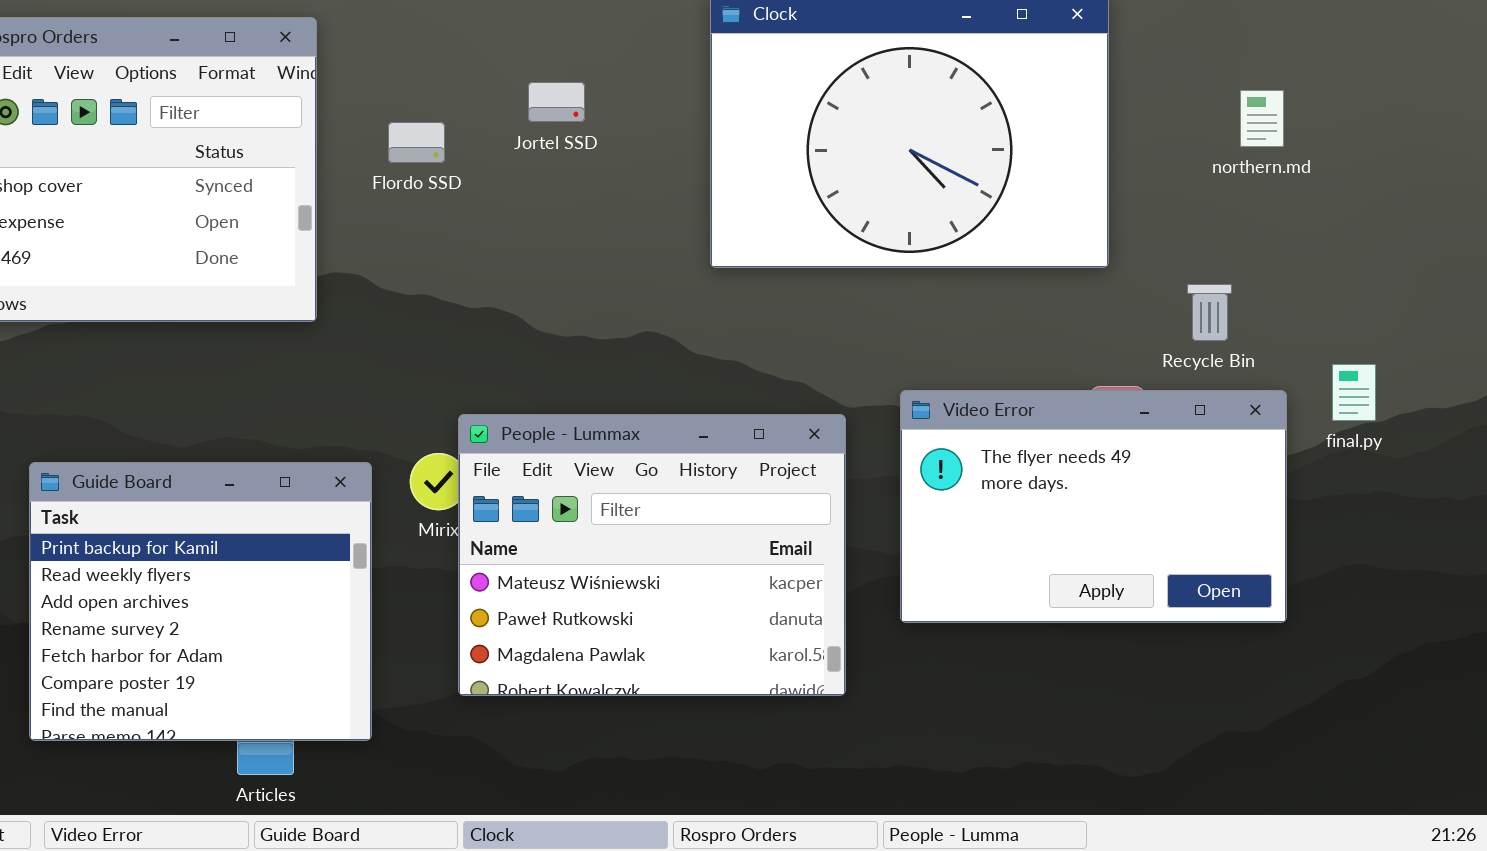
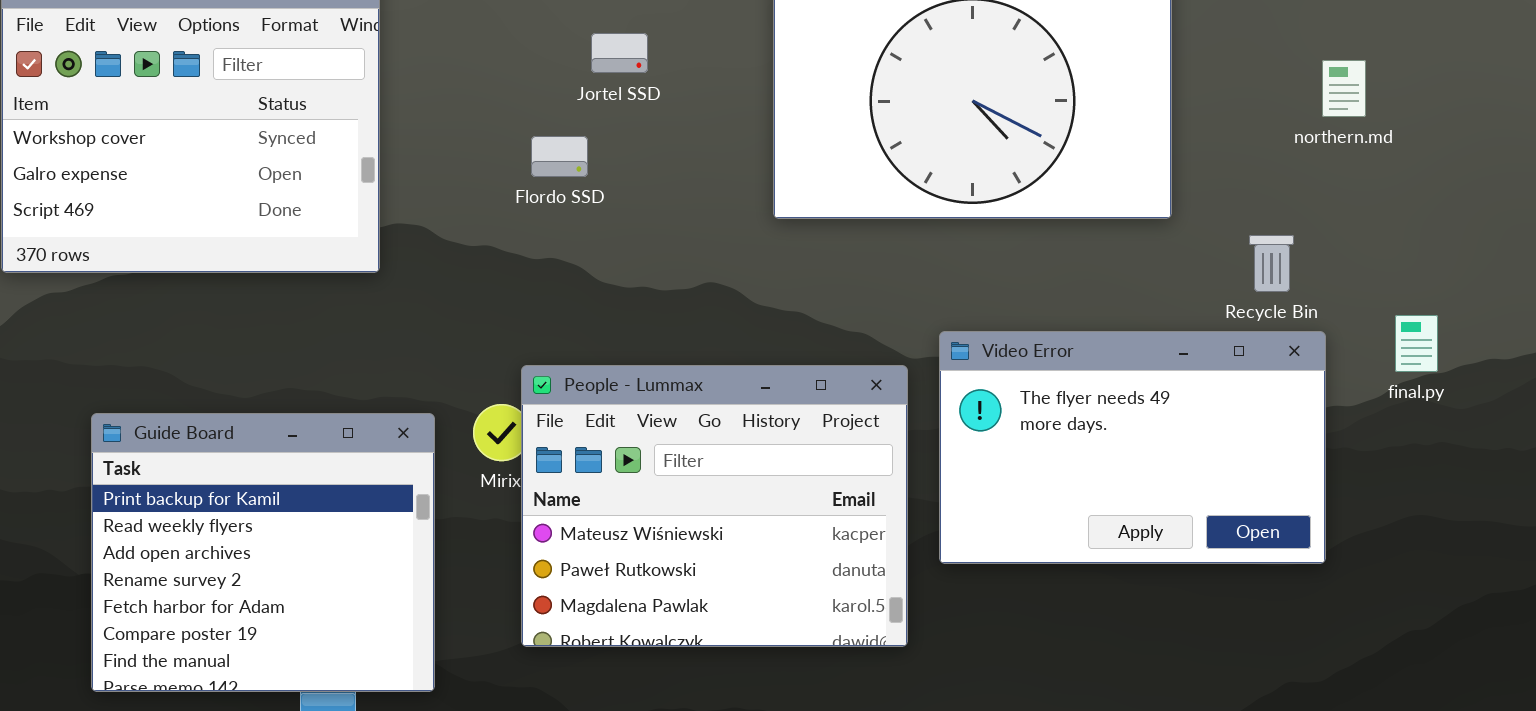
northern.md: [1240,90,1284,147] -> [1322,60,1366,117], moved
Flordo SSD: [388,122,445,163] -> [531,136,588,177], moved
Video Error: [900,390,1287,623] -> [939,331,1326,564], moved

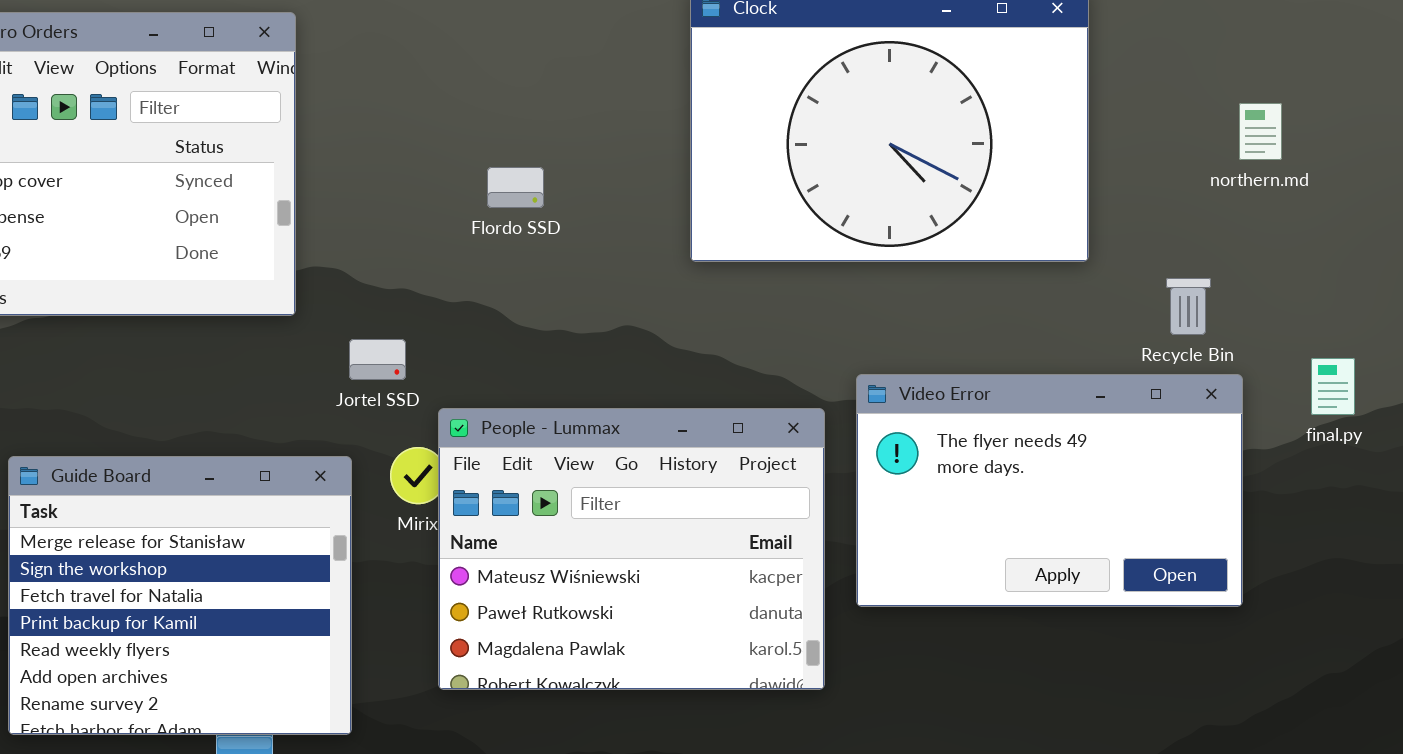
Jortel SSD: [591,33,648,73] -> [349,339,406,380], moved
Flordo SSD: [531,136,588,177] -> [487,167,544,208], moved
Guide Board: [91,413,435,692] -> [8,456,352,735], scrolled up 3 rows

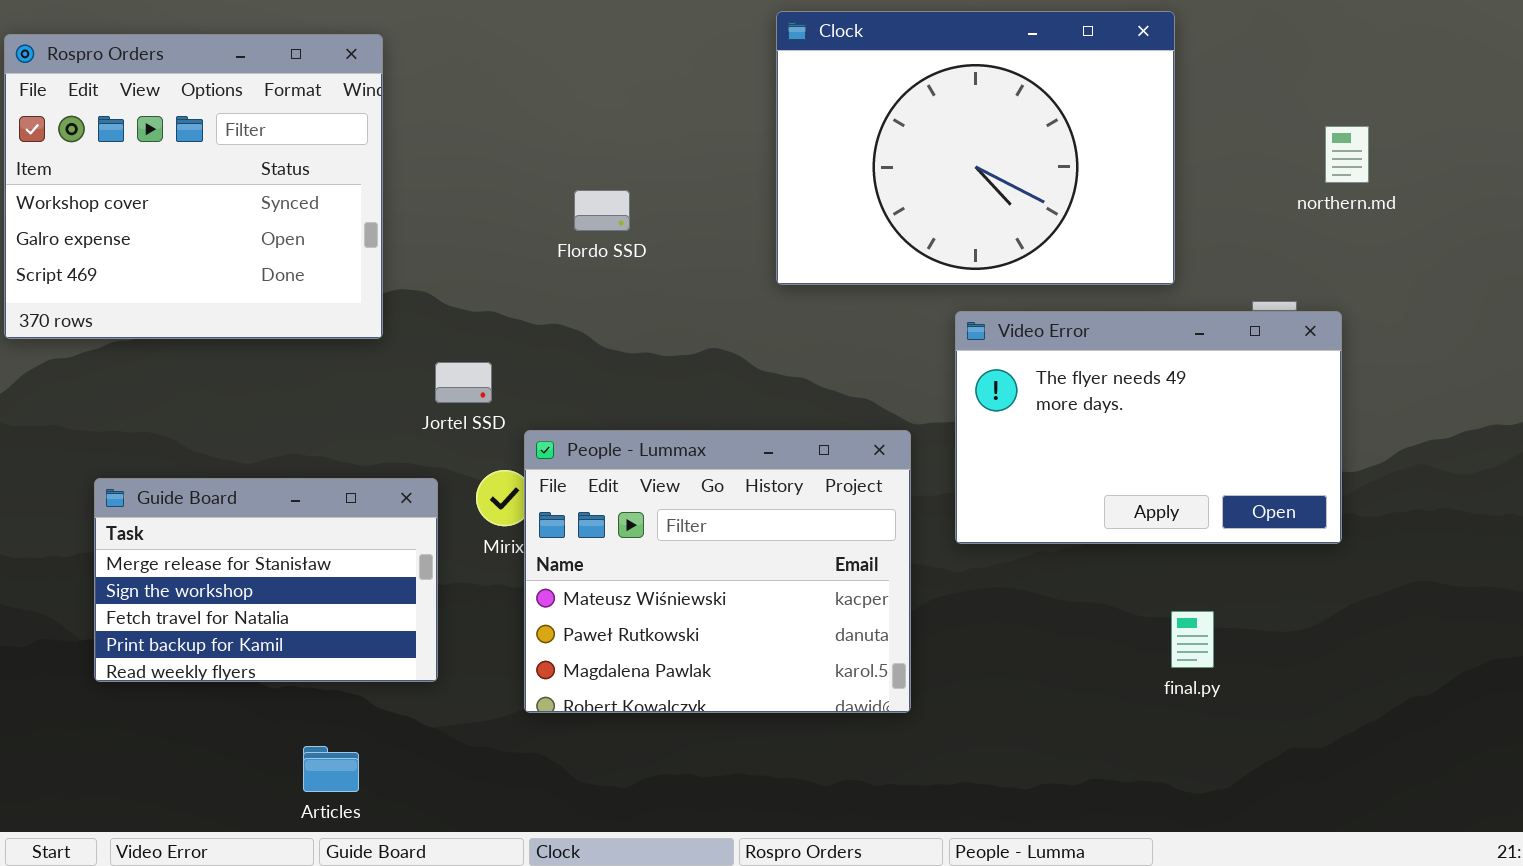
final.py: [1311,358,1355,415] -> [1171,611,1214,668], moved
Video Error: [856,374,1243,607] -> [955,311,1342,544], moved
Guide Board: [8,456,352,735] -> [94,478,438,682], resized

